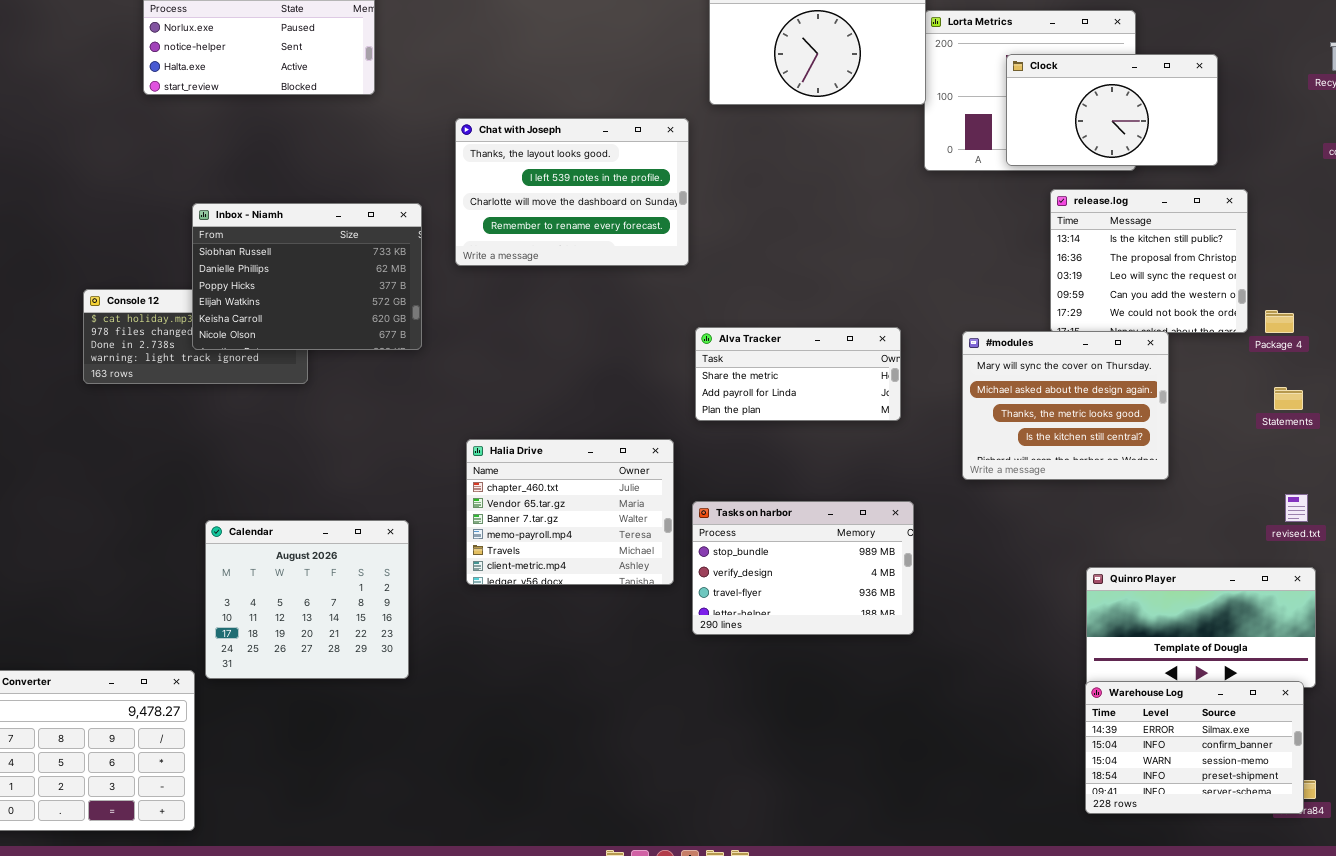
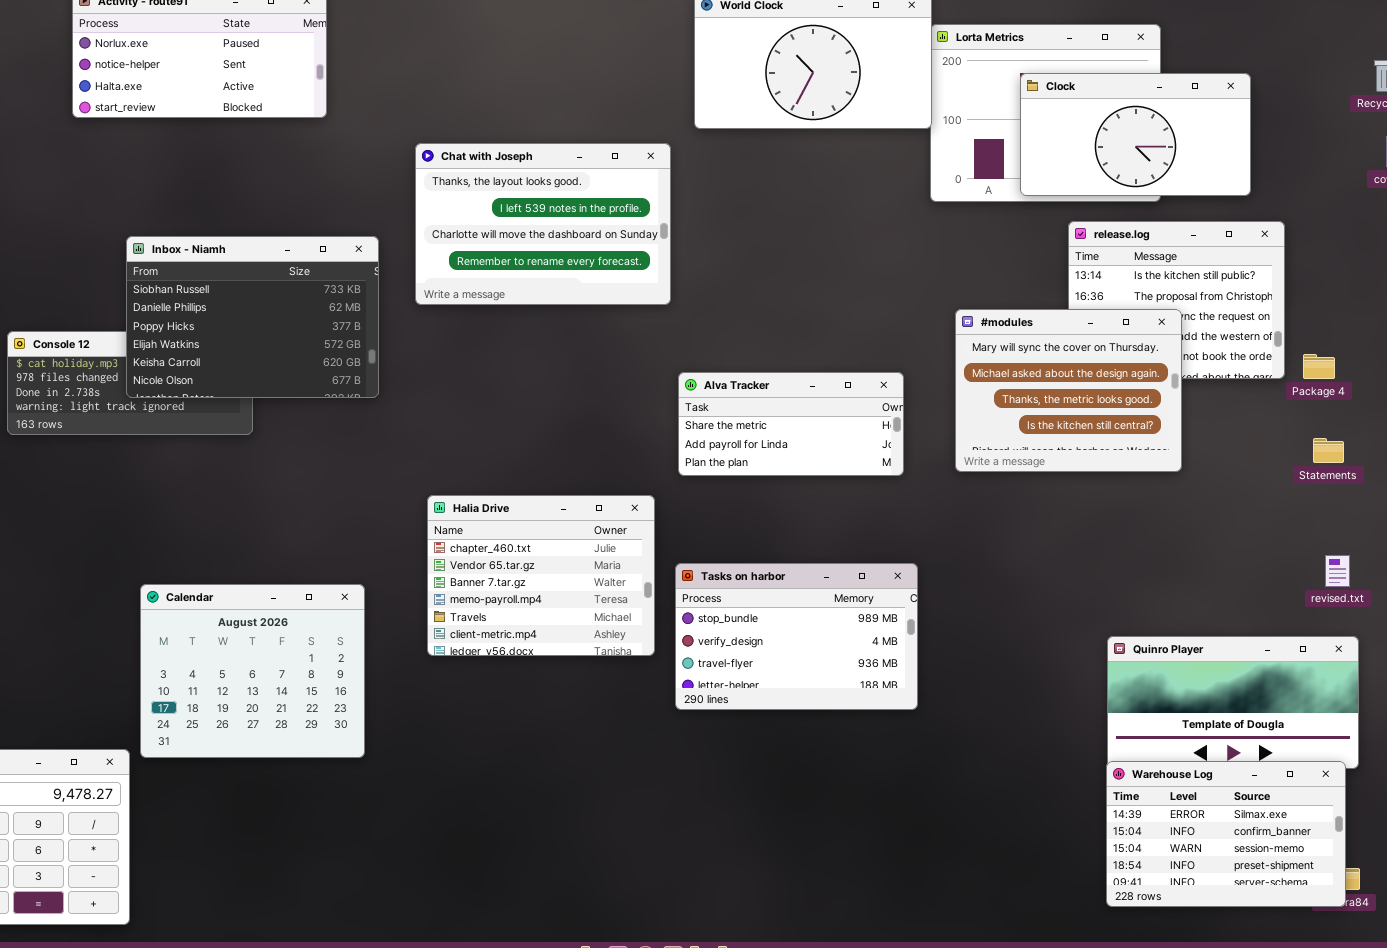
#modules: [962,331,1169,480] -> [955,309,1182,472], moved

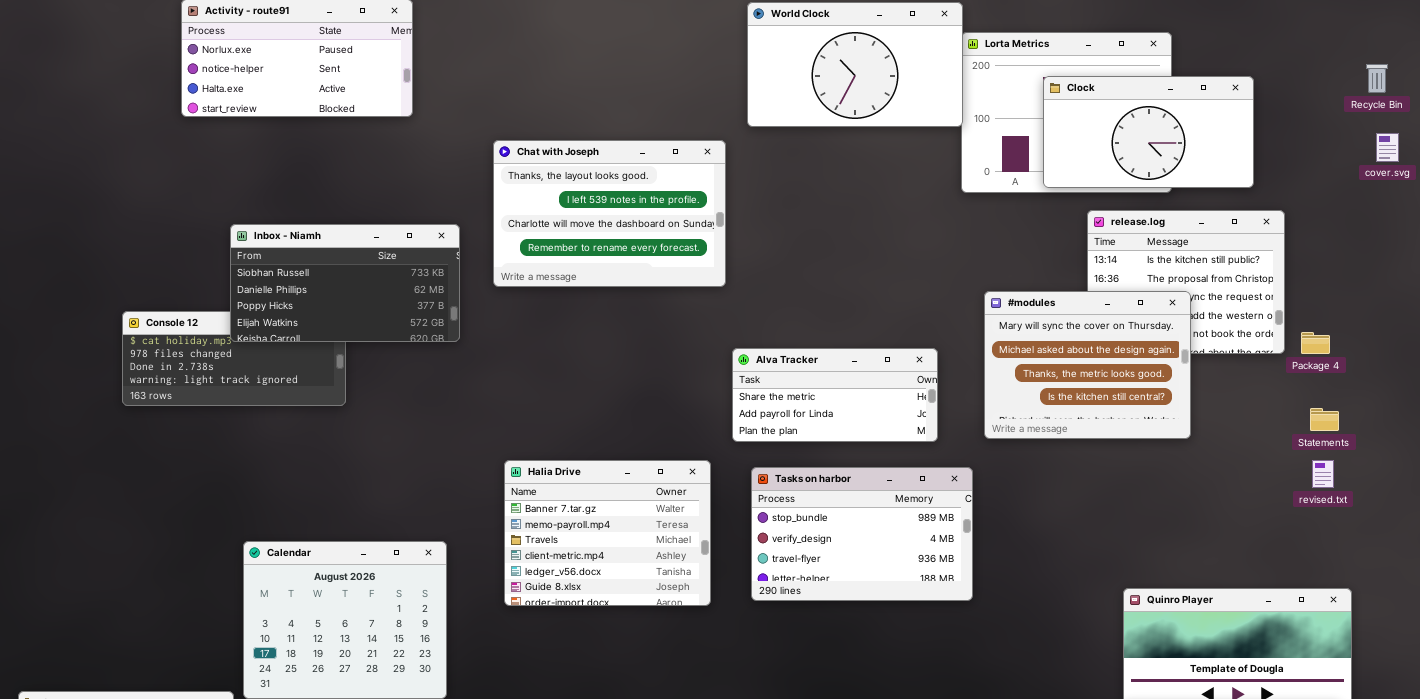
Inbox - Niamh: [126,236,379,398] -> [230,224,460,342], resized
Halia Drive: [427,495,655,656] -> [504,460,711,606], scrolled down 2 rows
revised.txt: [1325,555,1350,587] -> [1312,460,1334,488], moved
Tasks on harbor: [675,563,918,710] -> [751,467,973,601], moved

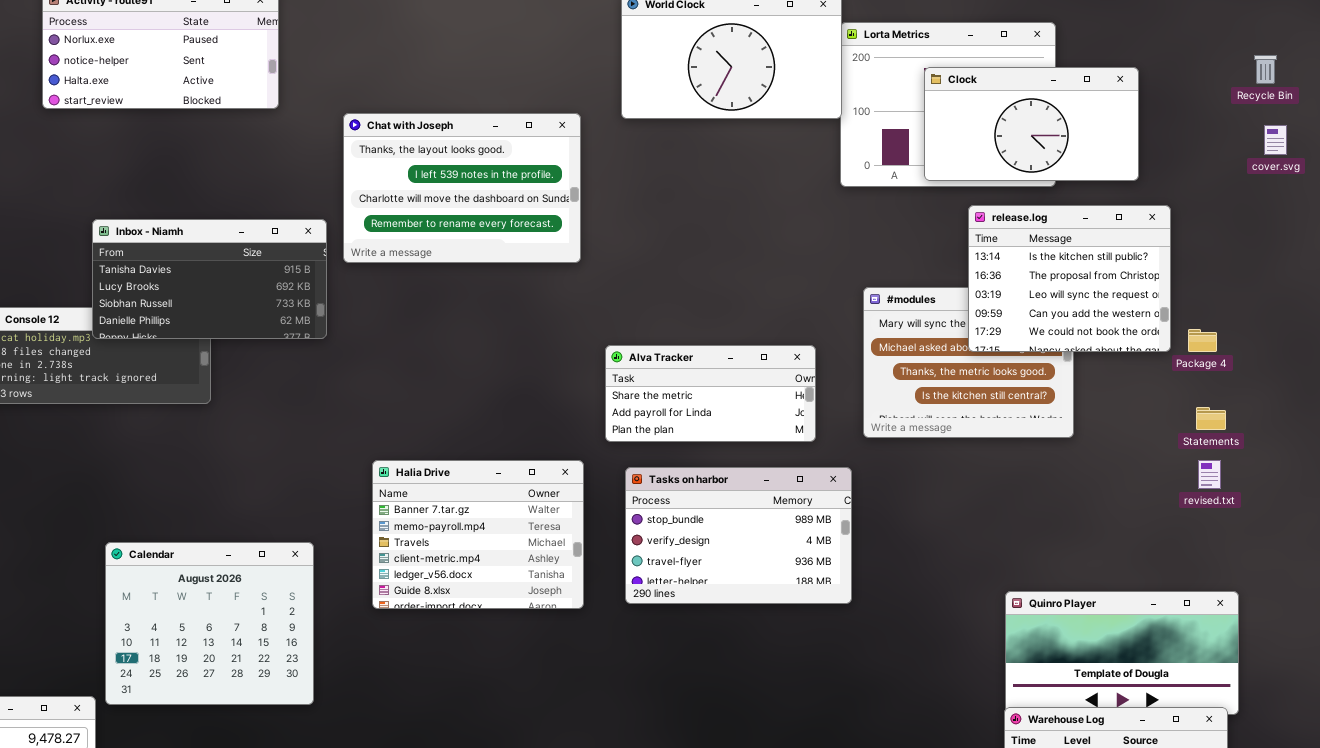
Chat with Joseph: [493,140,726,287] -> [343,113,581,263], moved
release.log: [1087,210,1285,354] -> [968,205,1171,352], raised
Inbox - Niamh: [230,224,460,342] -> [92,219,327,339], scrolled up 2 rows

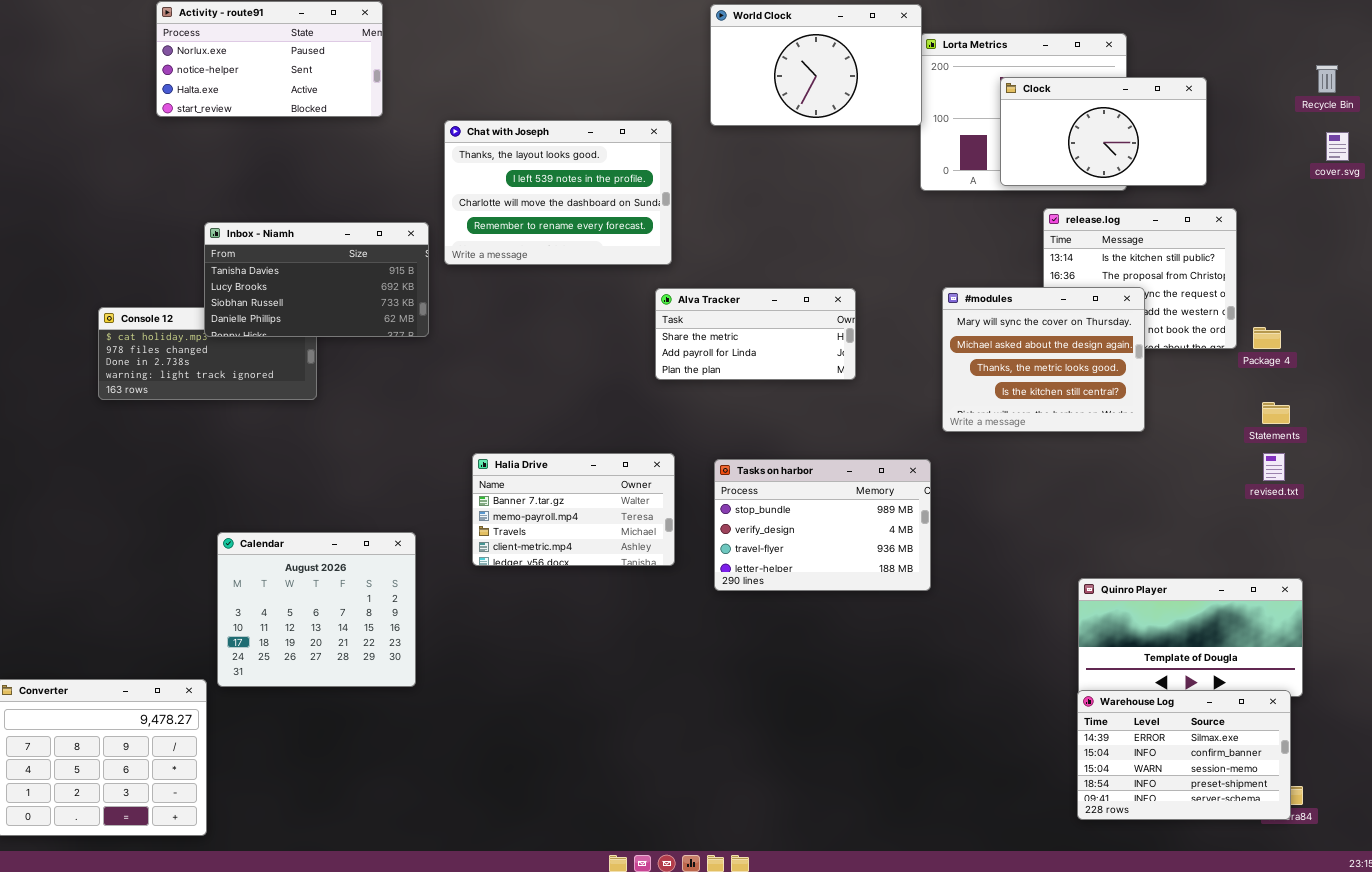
#modules: [863,287,1074,438] -> [942,287,1145,432], raised
Alva Tracker: [605,345,816,442] -> [655,288,856,380], moved
Halia Drive: [372,460,584,609] -> [472,453,675,566], resized

